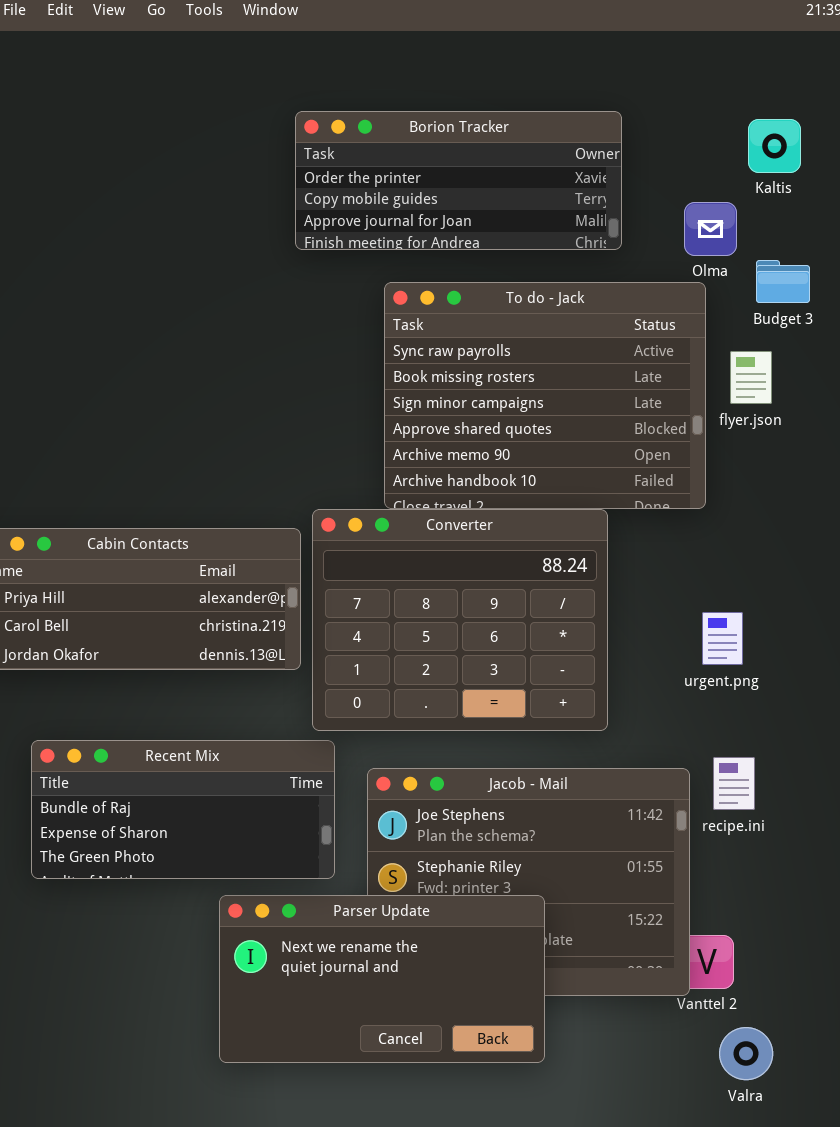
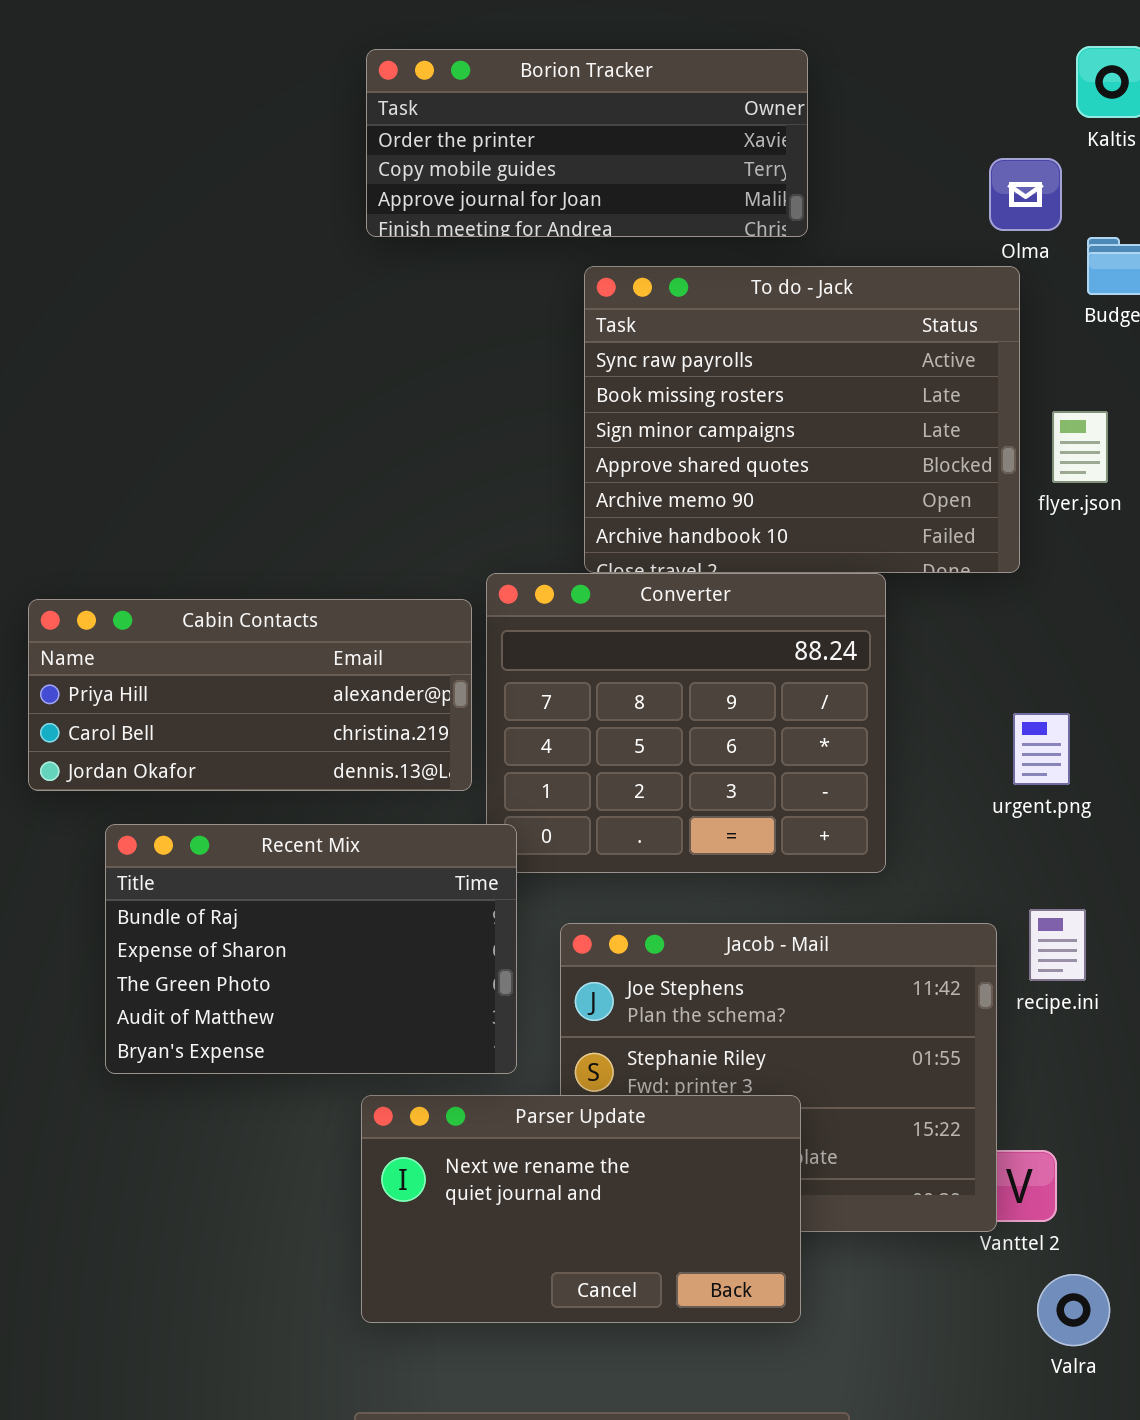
Borion Tracker: [295,111,622,250] -> [366,49,808,237], moved
flyer.json: [730,351,772,404] -> [1052,411,1108,483], moved
Recent Mix: [31,740,335,879] -> [105,824,517,1074], resized

